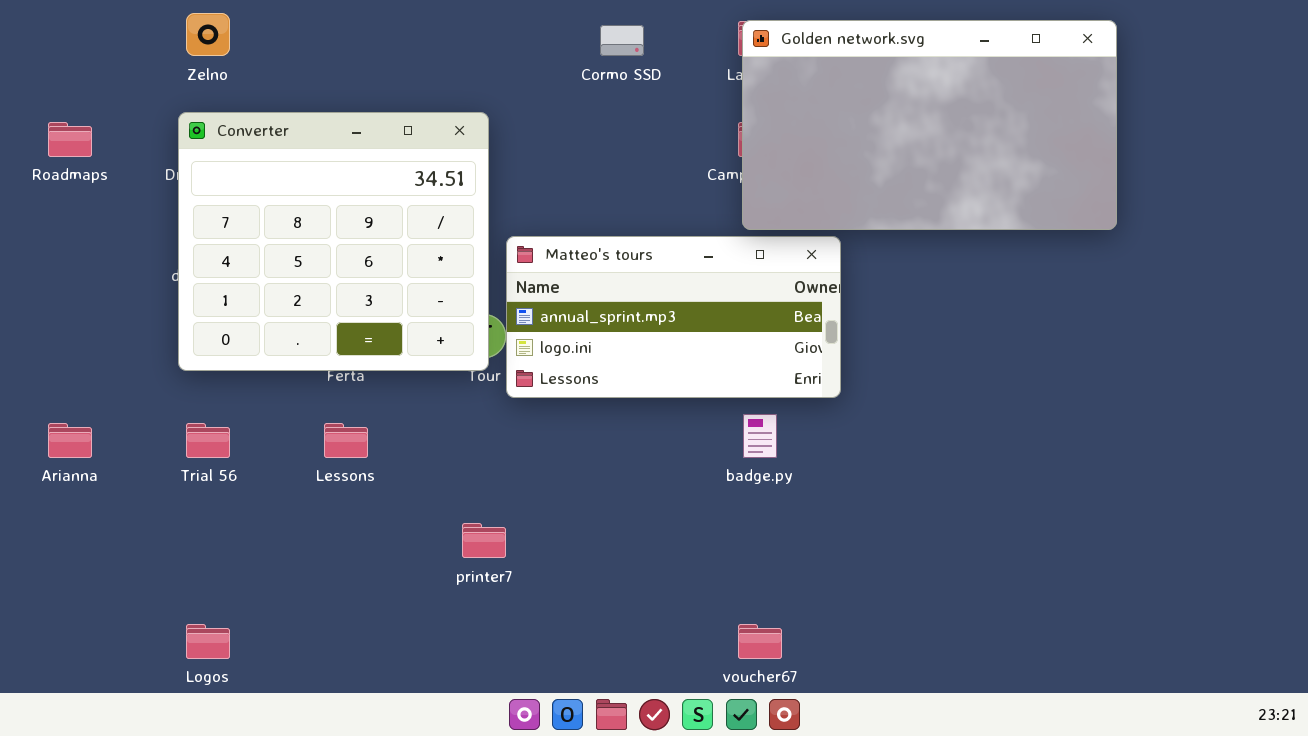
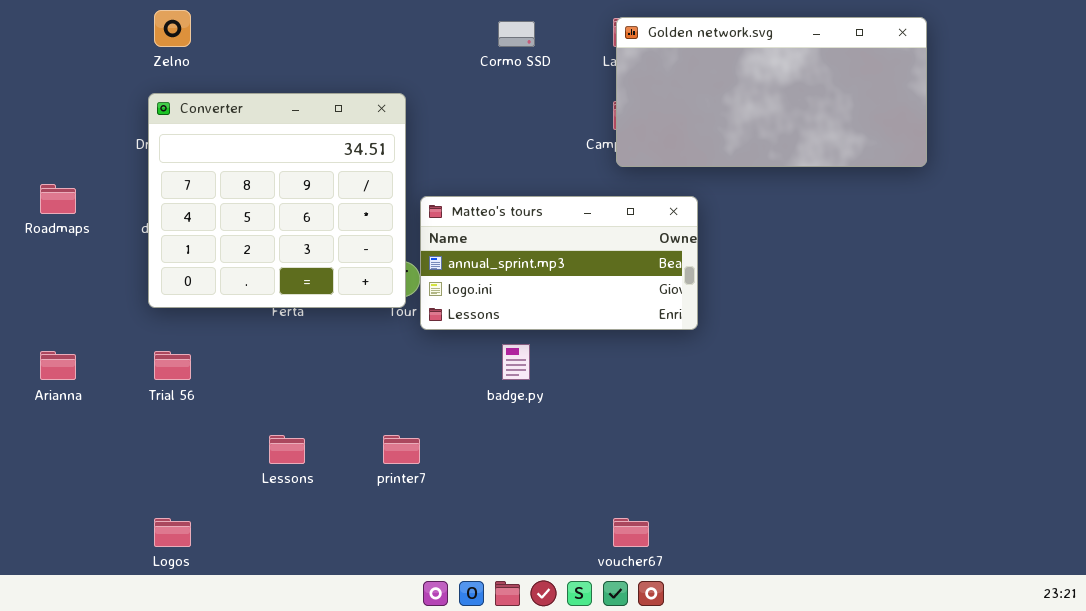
Golden network.svg: [742,20,1117,230] -> [616,17,927,167], resized
Roadmaps: [48,122,92,157] -> [40,184,76,214], moved
badge.py: [743,414,777,458] -> [502,344,530,380], moved
Lessons: [324,423,368,458] -> [269,435,305,464], moved

